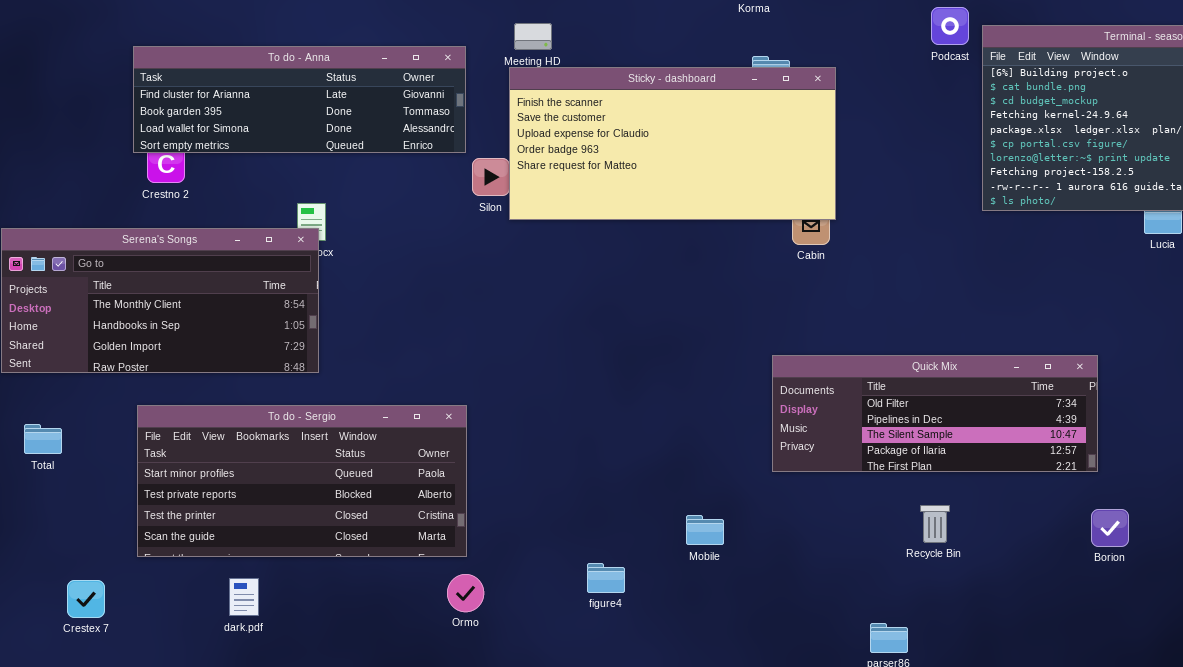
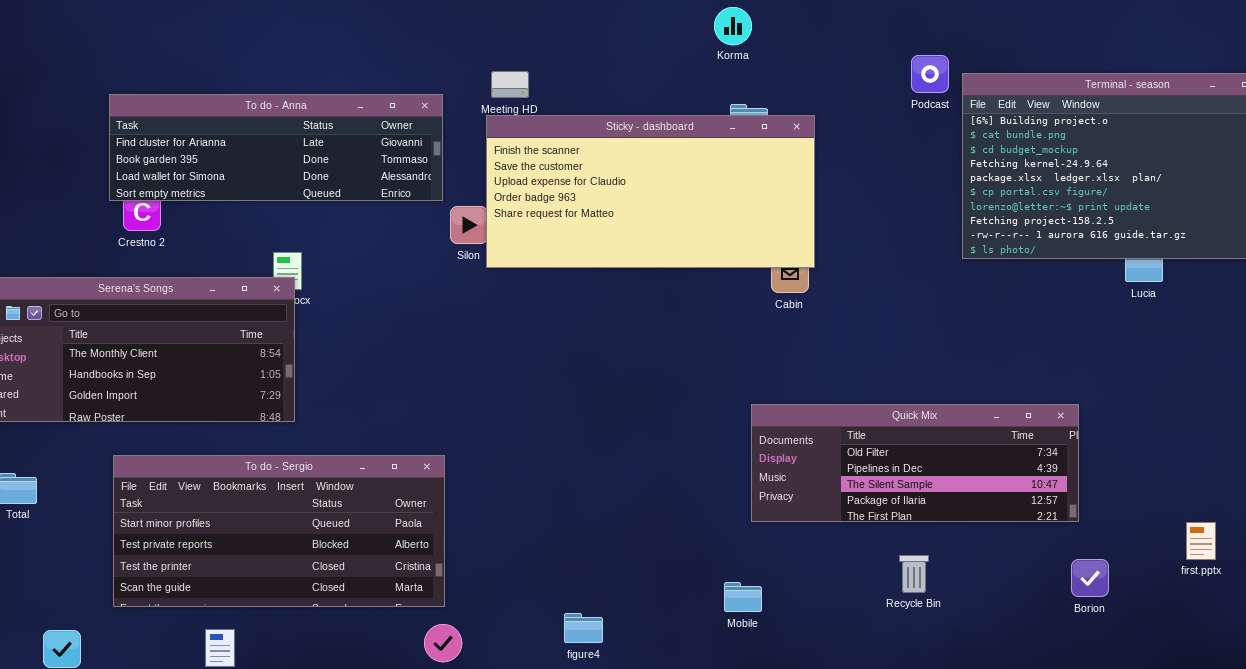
Mobile: [686,515,724,545] -> [724,582,762,612], moved

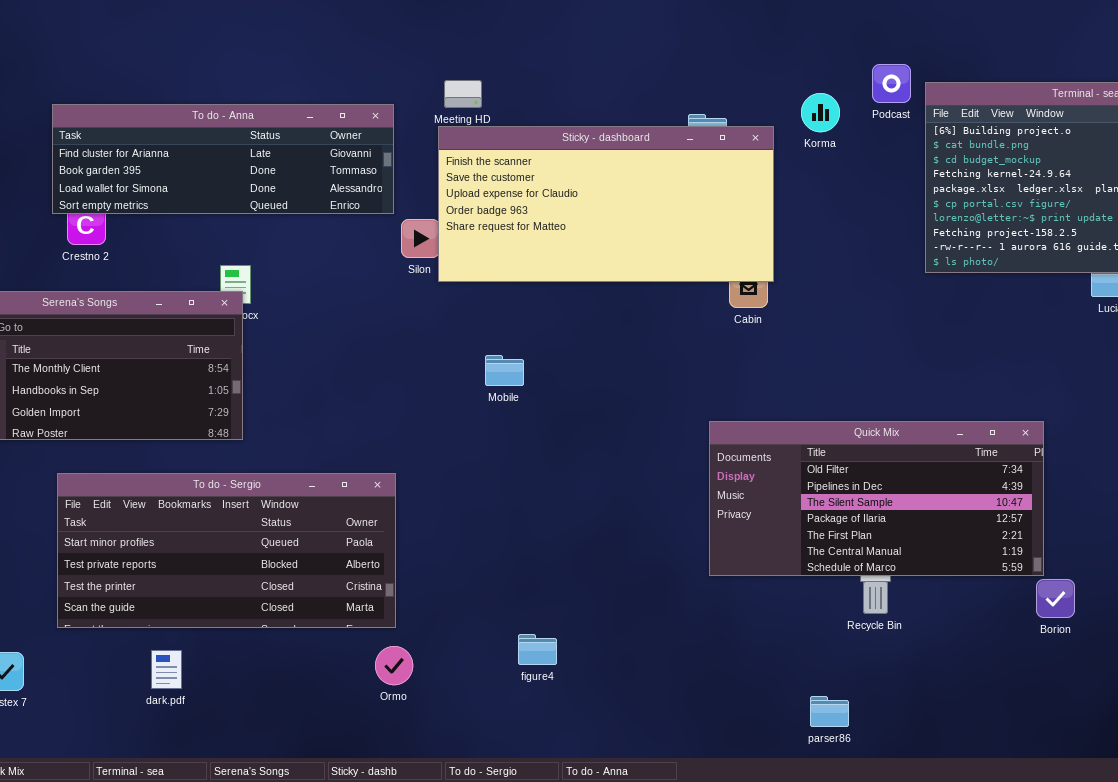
Korma: [714,7,752,45] -> [801,93,840,132], moved
Quick Mix: [751,404,1079,522] -> [709,421,1044,576], resized
Mobile: [724,582,762,612] -> [485,355,524,386], moved

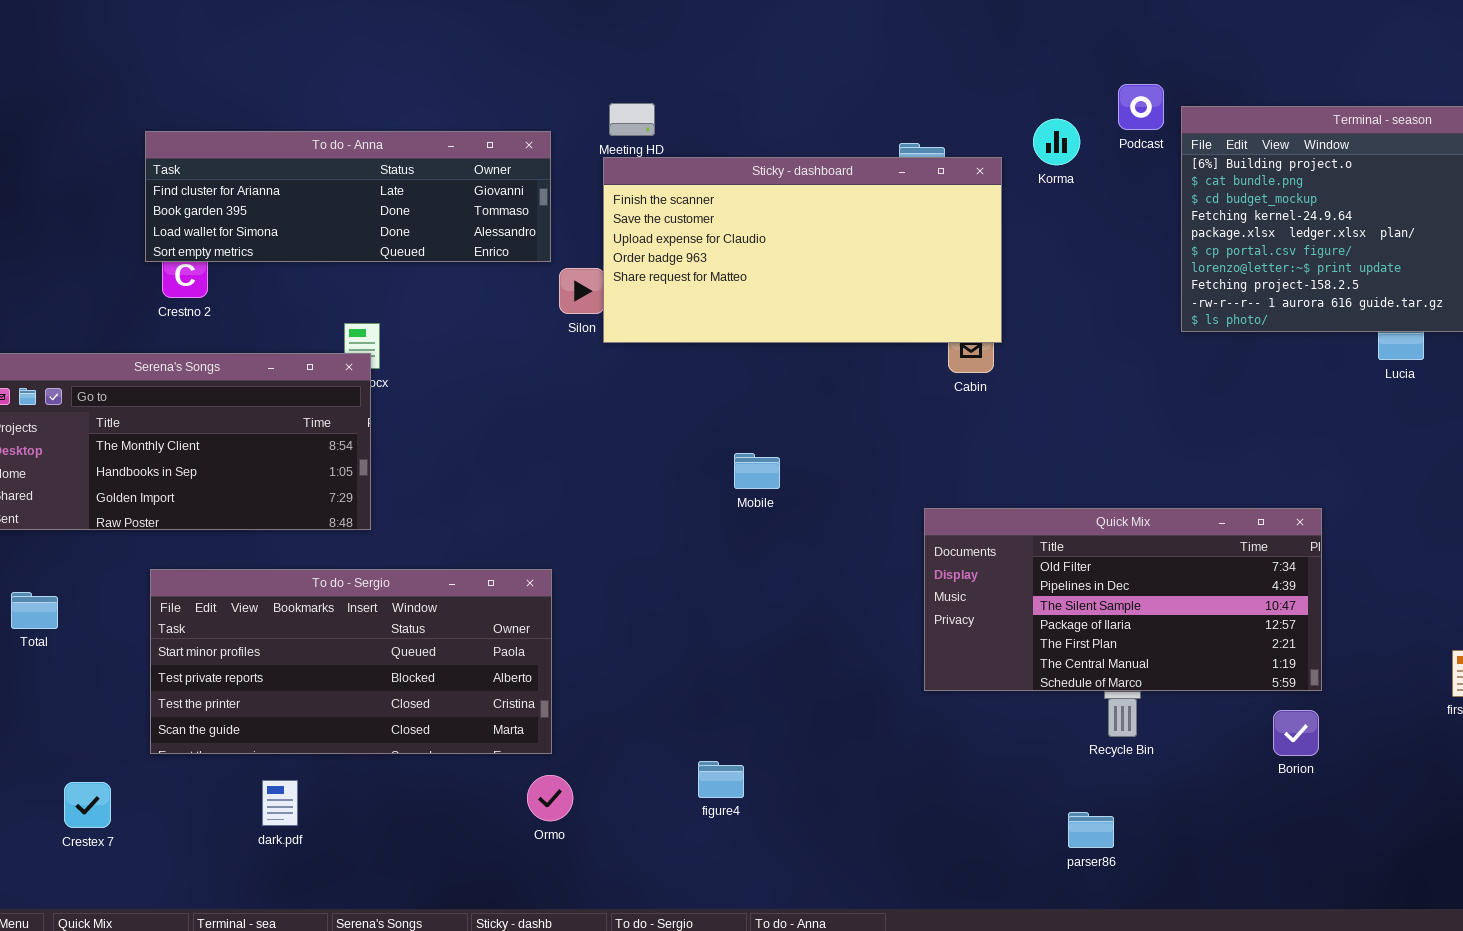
Mobile: [485,355,524,386] -> [734,453,780,489], moved
Borion: [1036,579,1075,618] -> [1273,710,1319,756], moved
parser86: [810,696,849,727] -> [1068,812,1114,848], moved

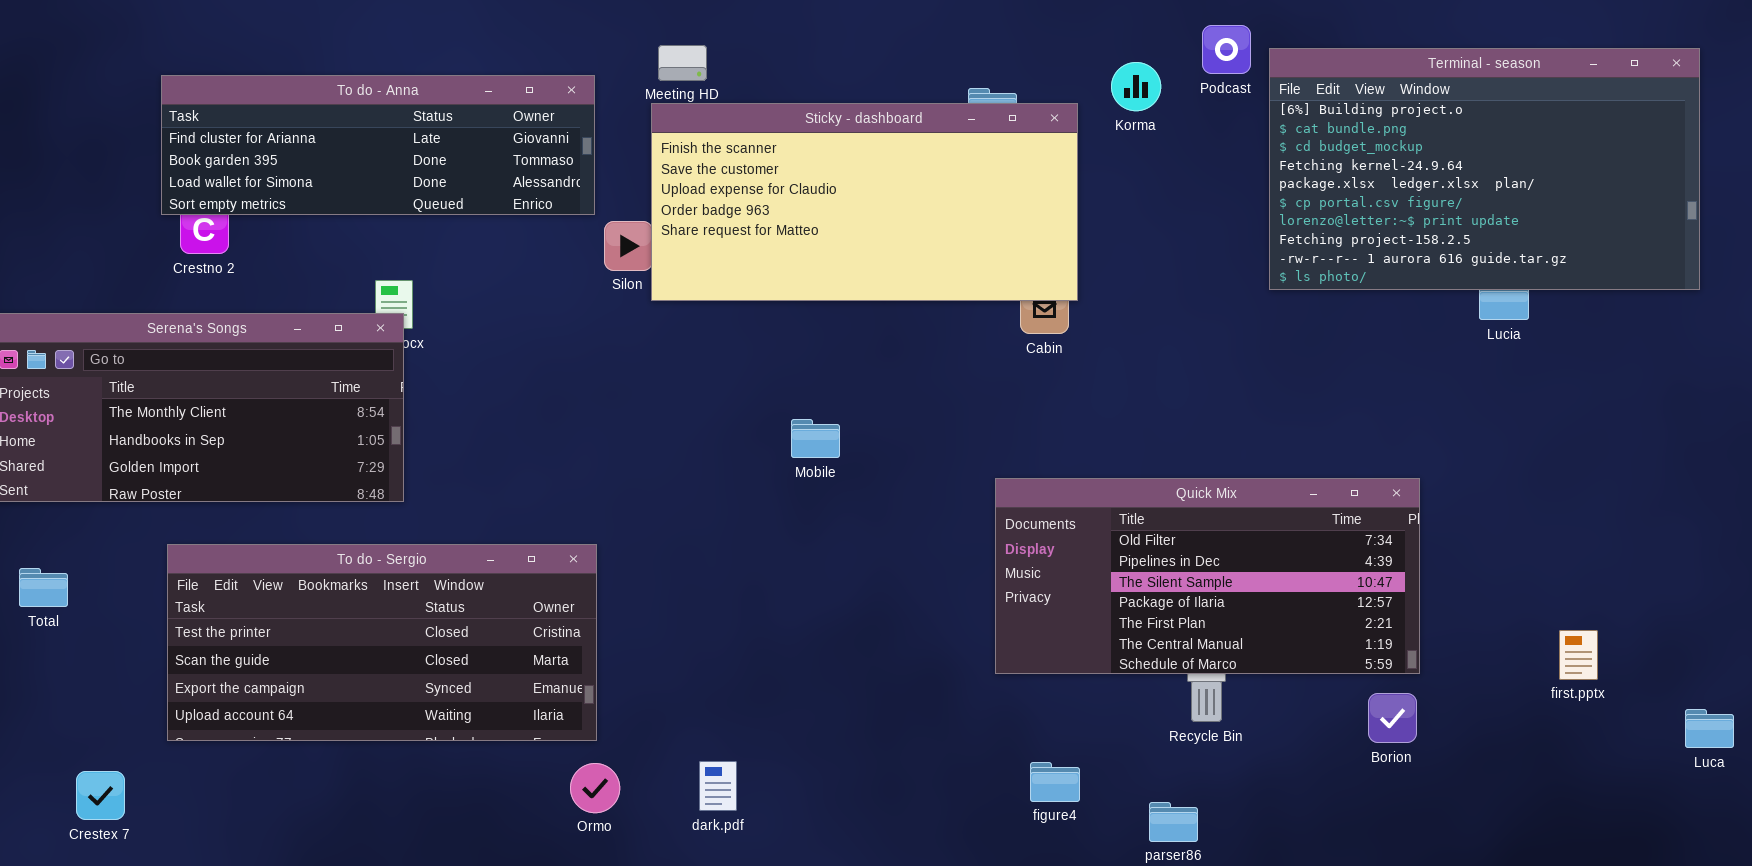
To do - Sergio: [150,569,552,754] -> [167,544,597,741], scrolled down 2 rows
figure4: [698,761,744,798] -> [1030,762,1080,802], moved
dark.pdf: [262,780,298,826] -> [699,761,737,811], moved

